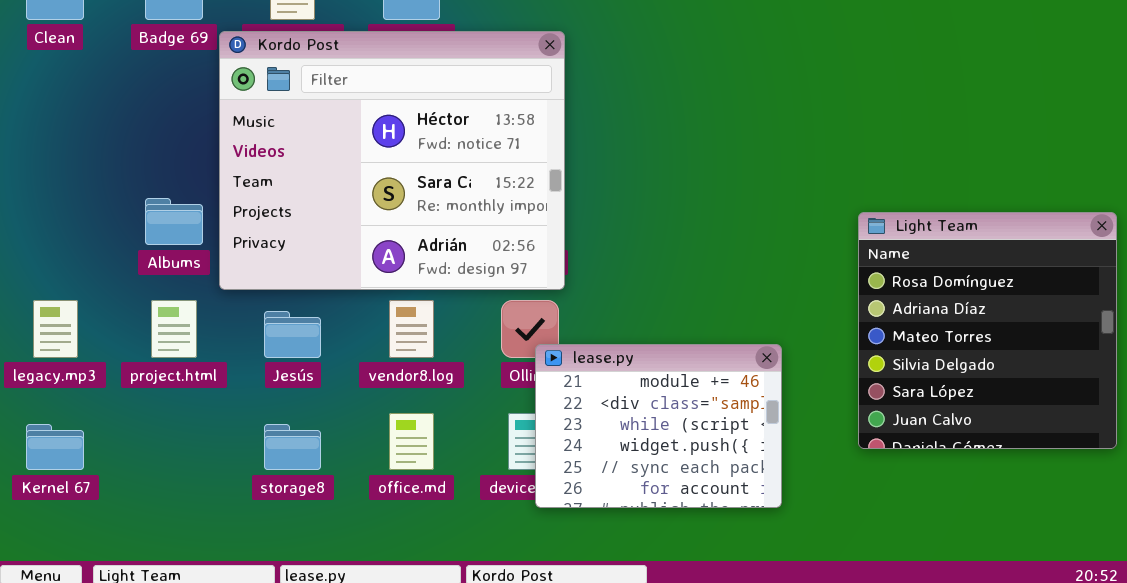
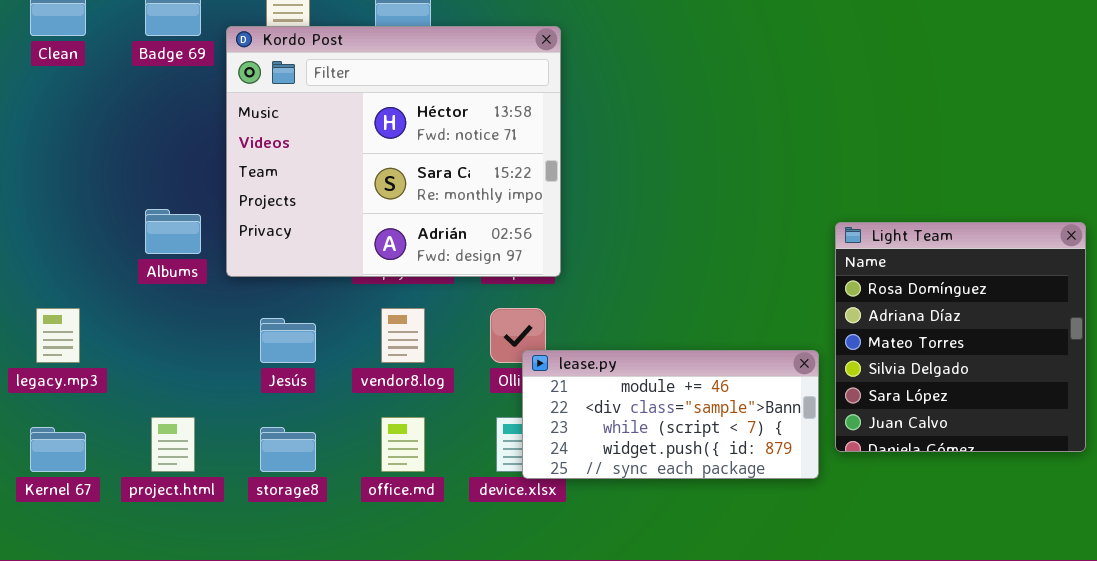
Kordo Post: [219,31,565,290] -> [226,26,561,277], moved
project.html: [151,300,197,358] -> [151,417,195,472], moved
lease.py: [535,344,782,508] -> [522,350,819,479], resized

